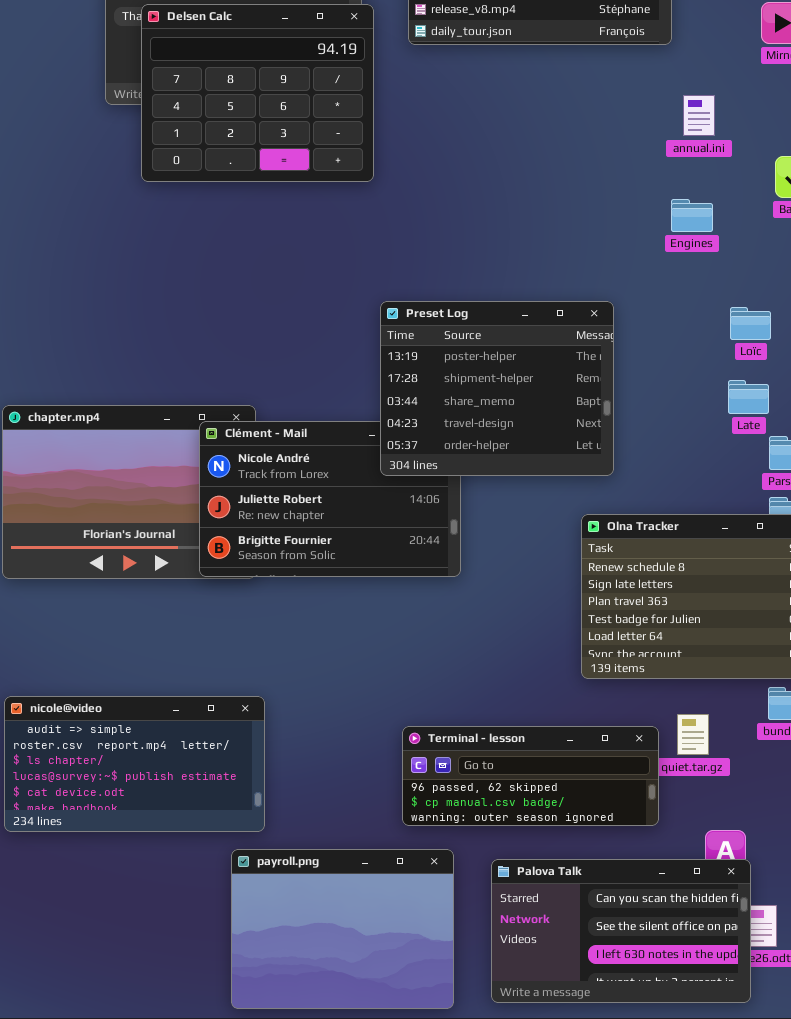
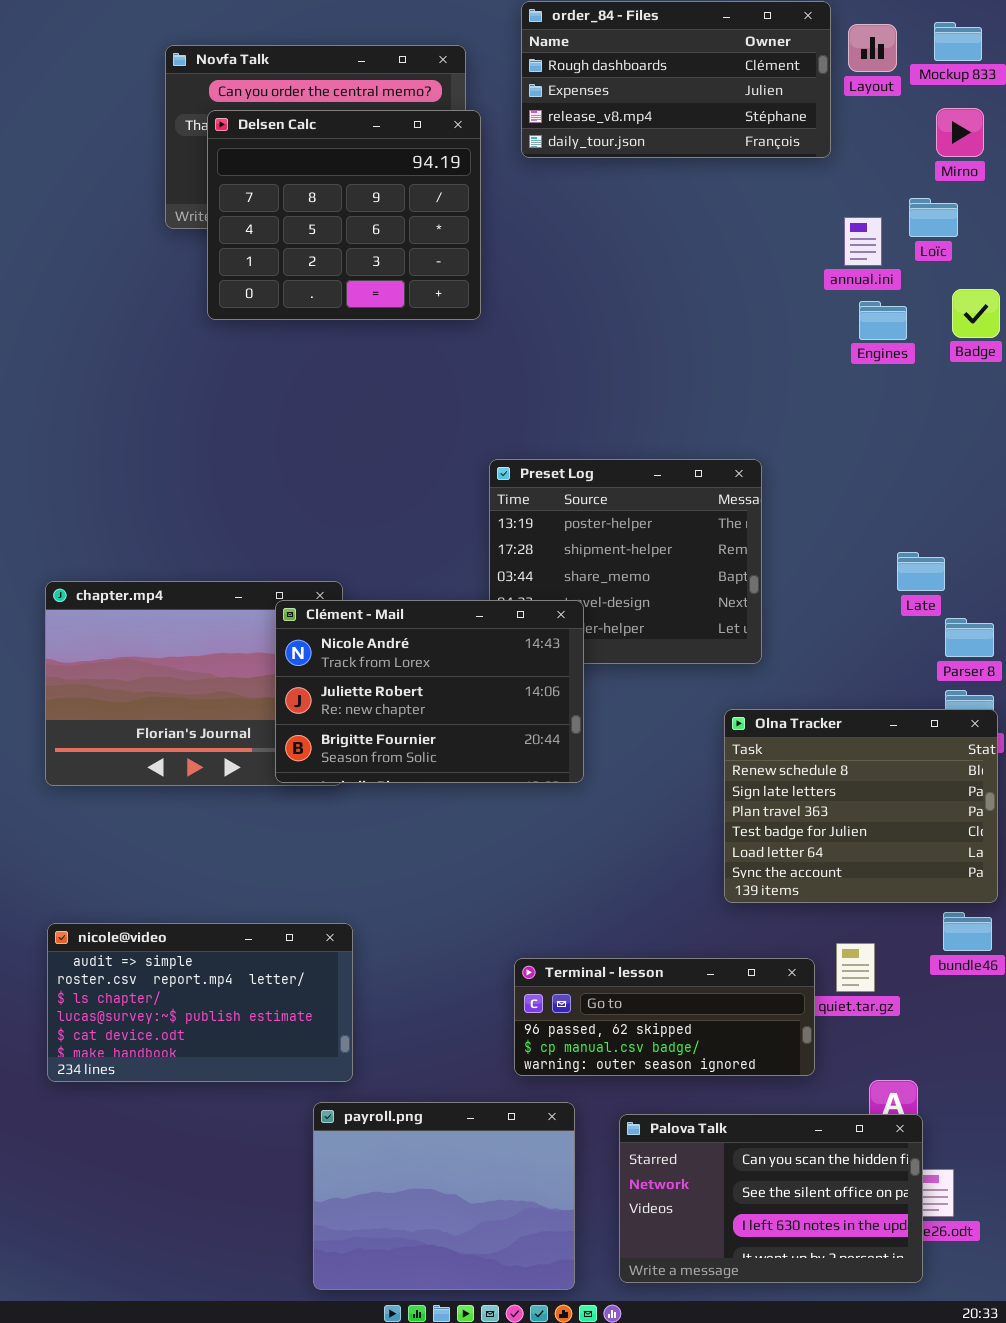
Engines: [671,199,713,232] -> [859,301,907,340], moved
Loïc: [730,307,771,340] -> [909,198,958,237], moved
Clément - Mail: [199,421,461,577] -> [275,600,584,783], raised

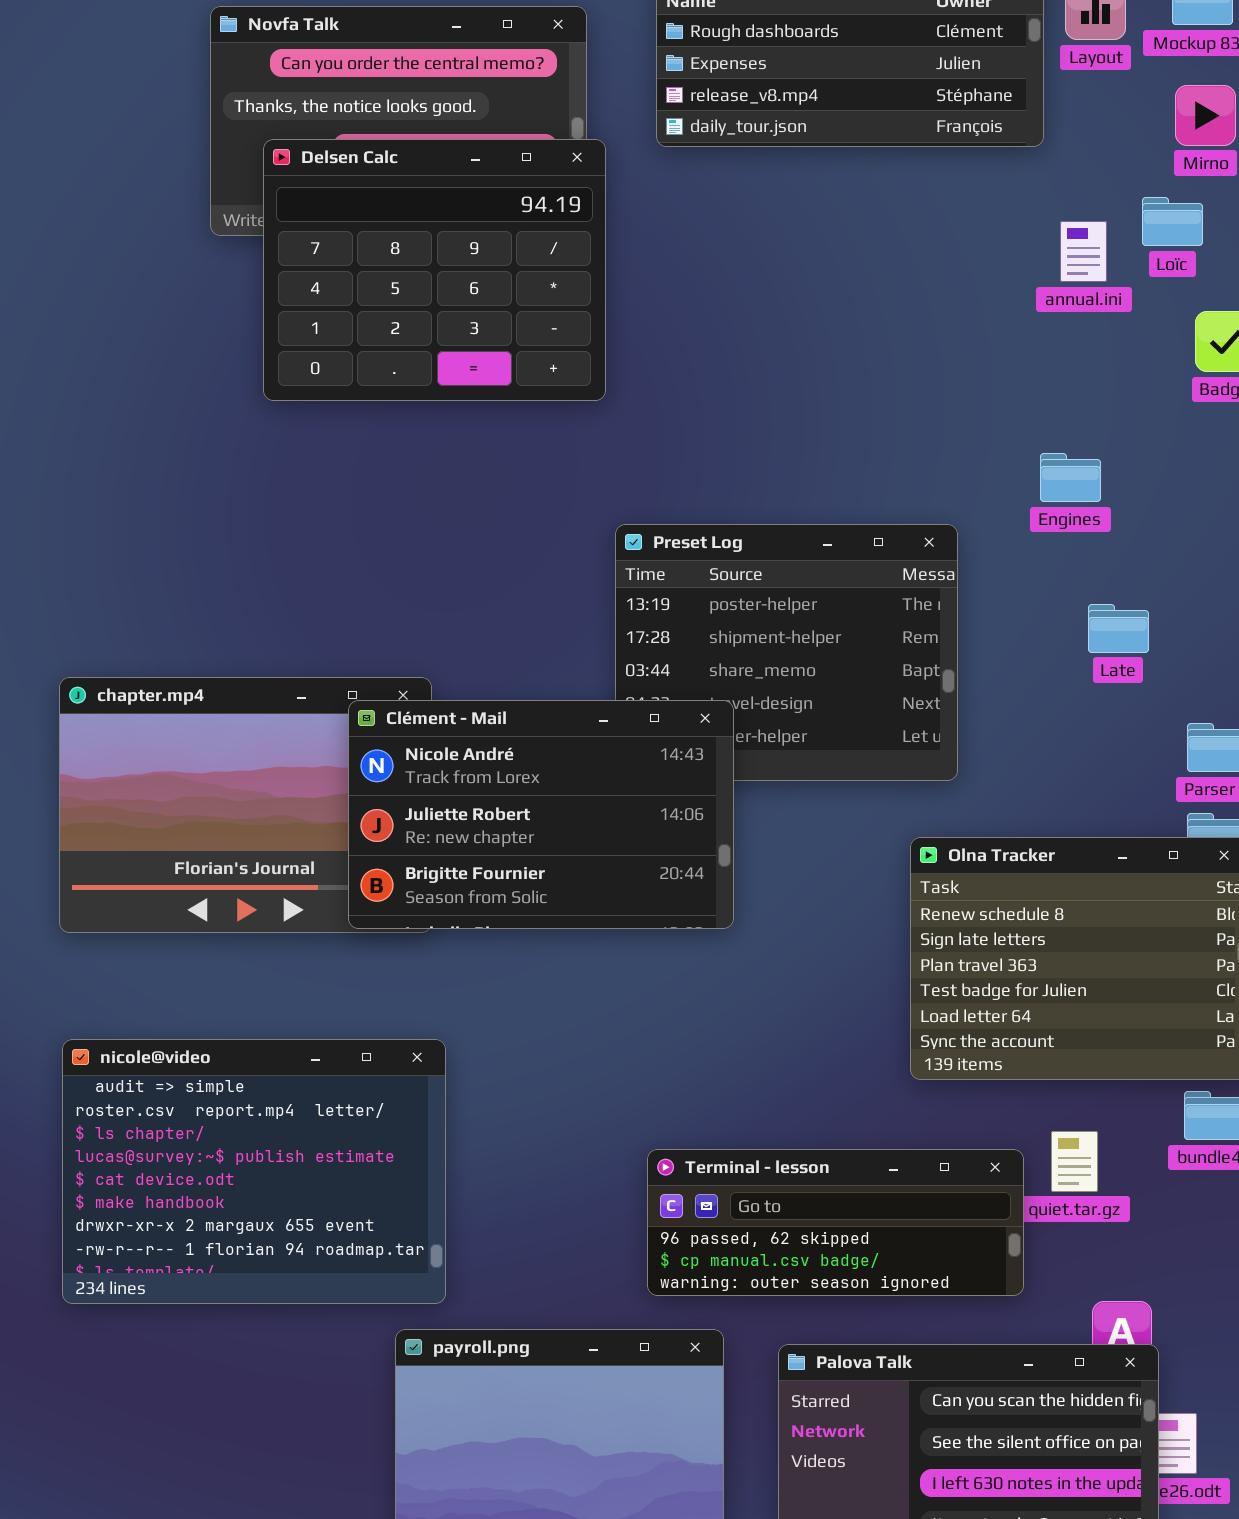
Delsen Calc: [207,110,481,320] -> [263,139,606,401], moved
Engines: [859,301,907,340] -> [1040,453,1101,502], moved
Late: [897,552,945,591] -> [1088,604,1149,653], moved
nicole@video: [47,923,353,1082] -> [62,1039,446,1304], resized

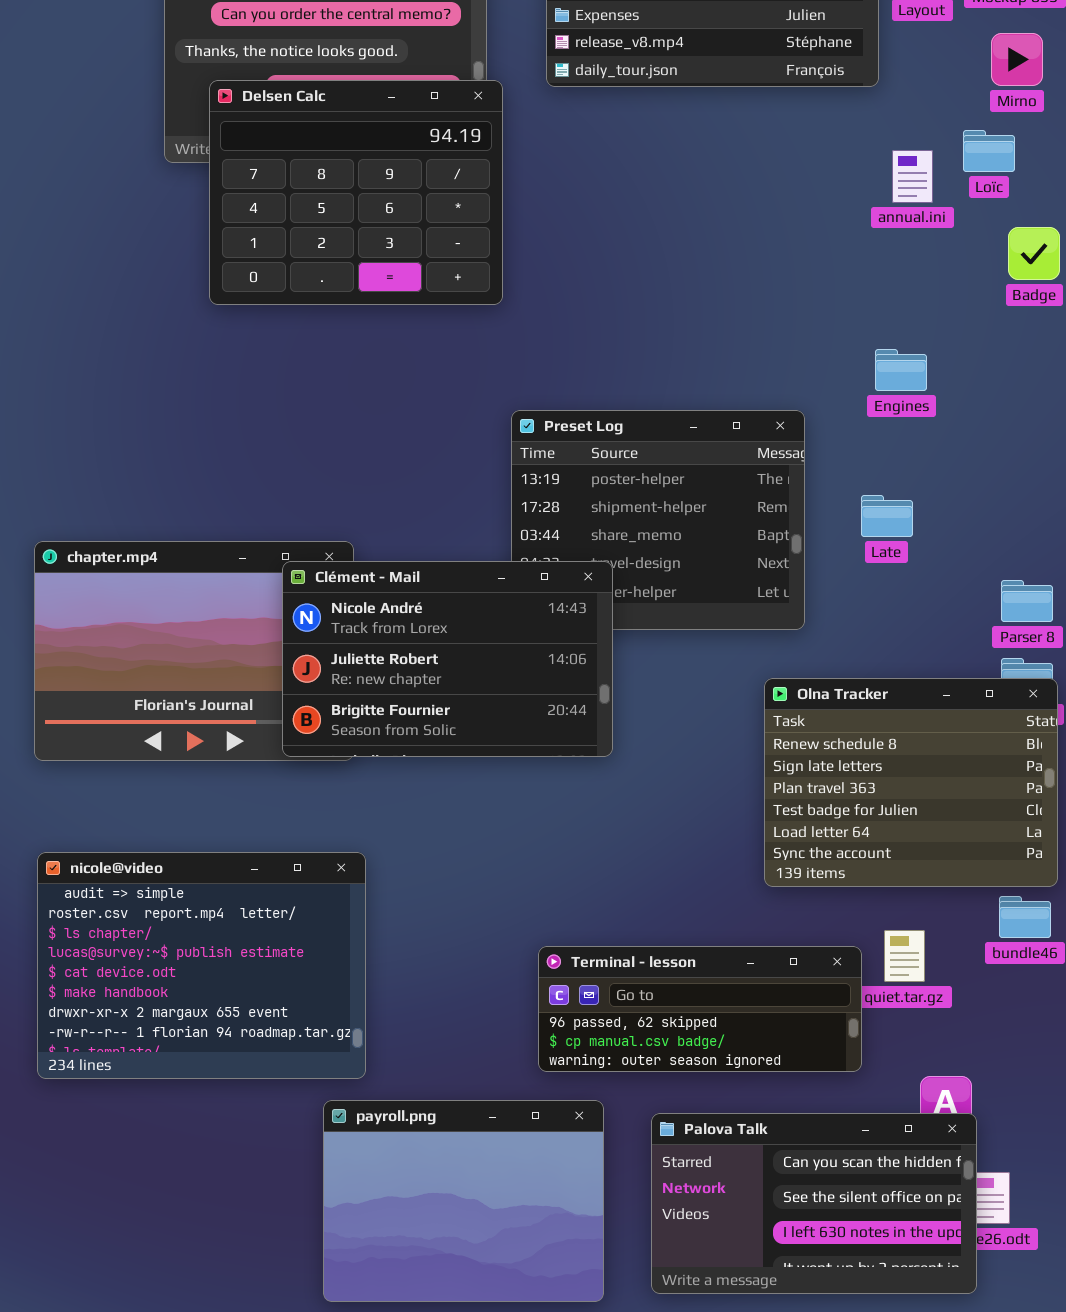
Late: [1088,604,1149,653] -> [861,495,913,537], moved

